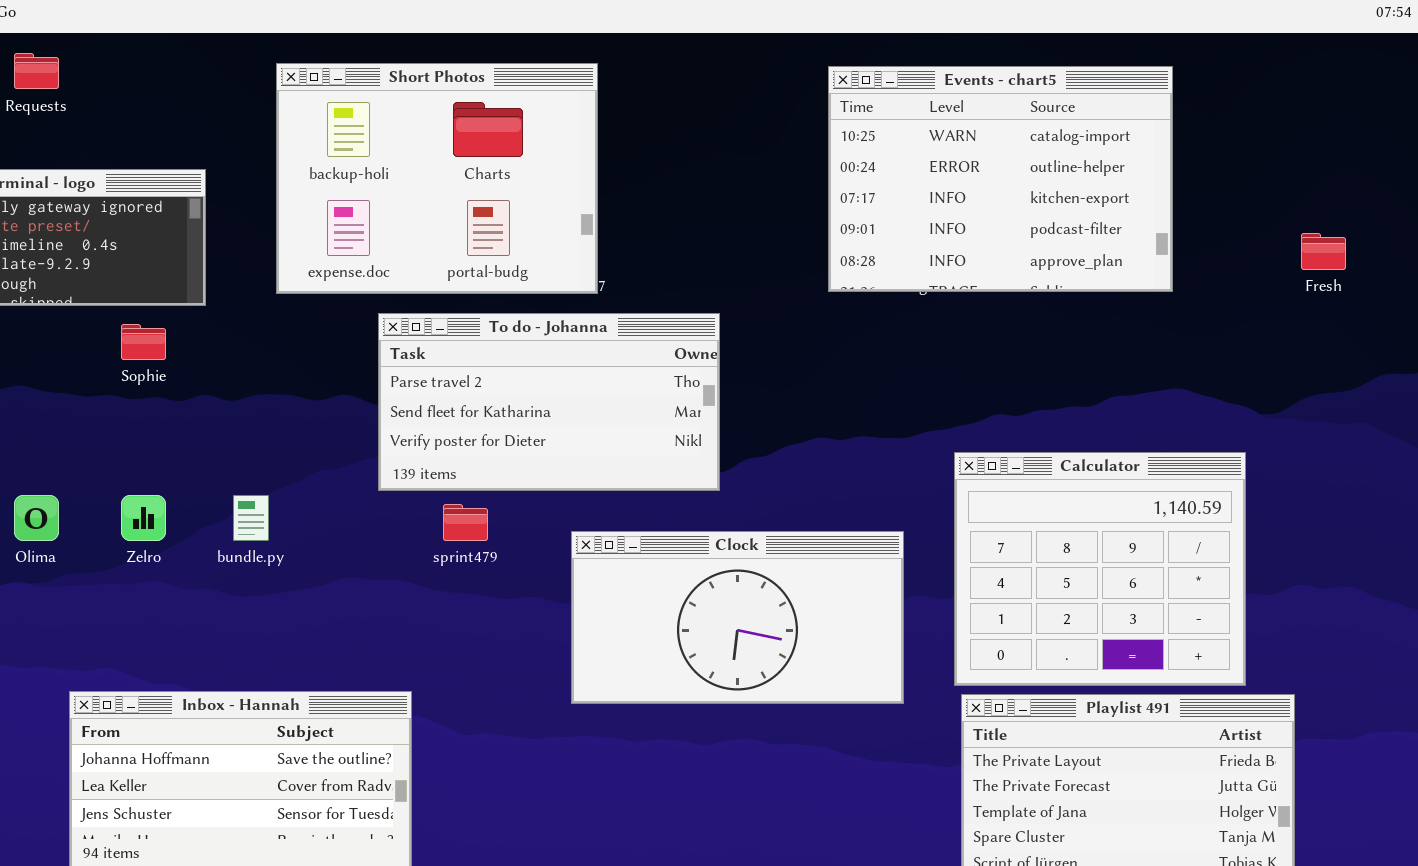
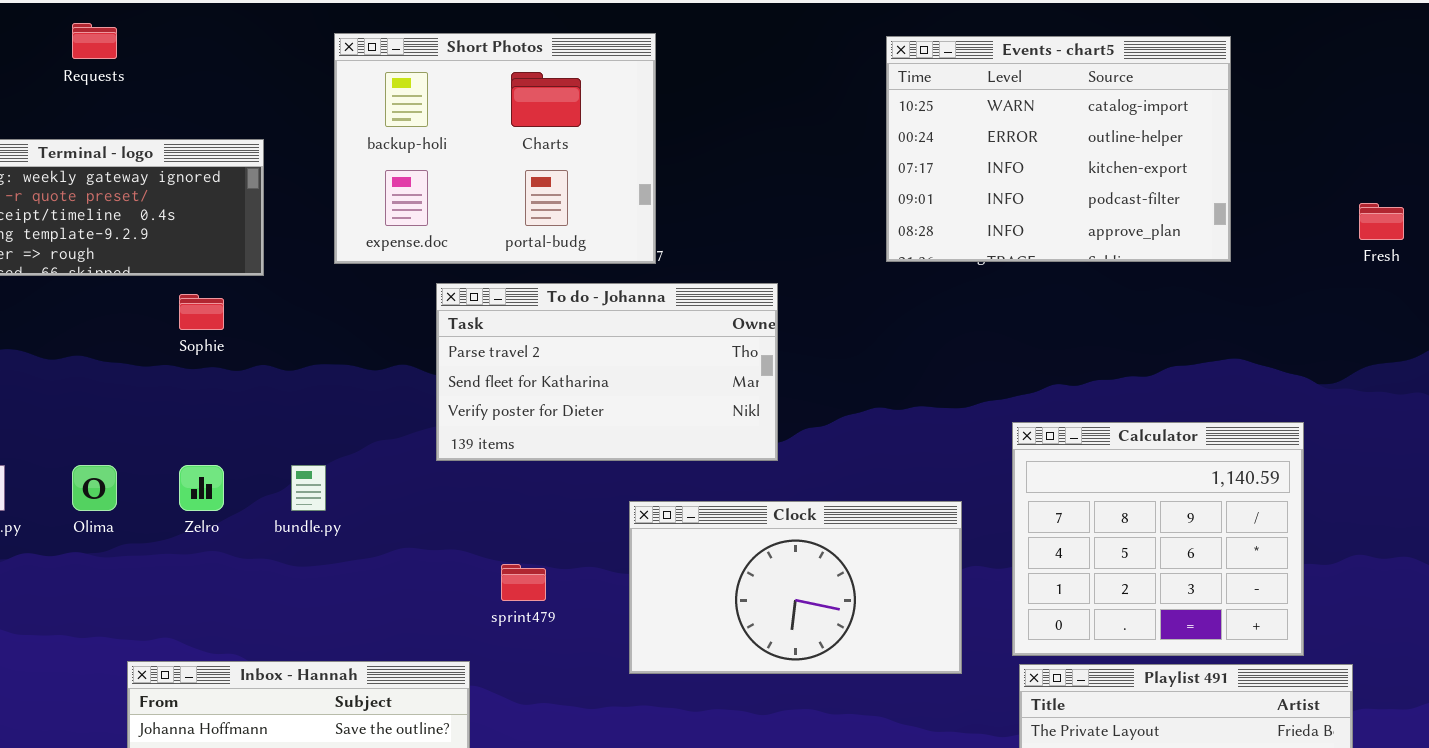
sprint479: [443,504,488,541] -> [501,564,546,601], moved

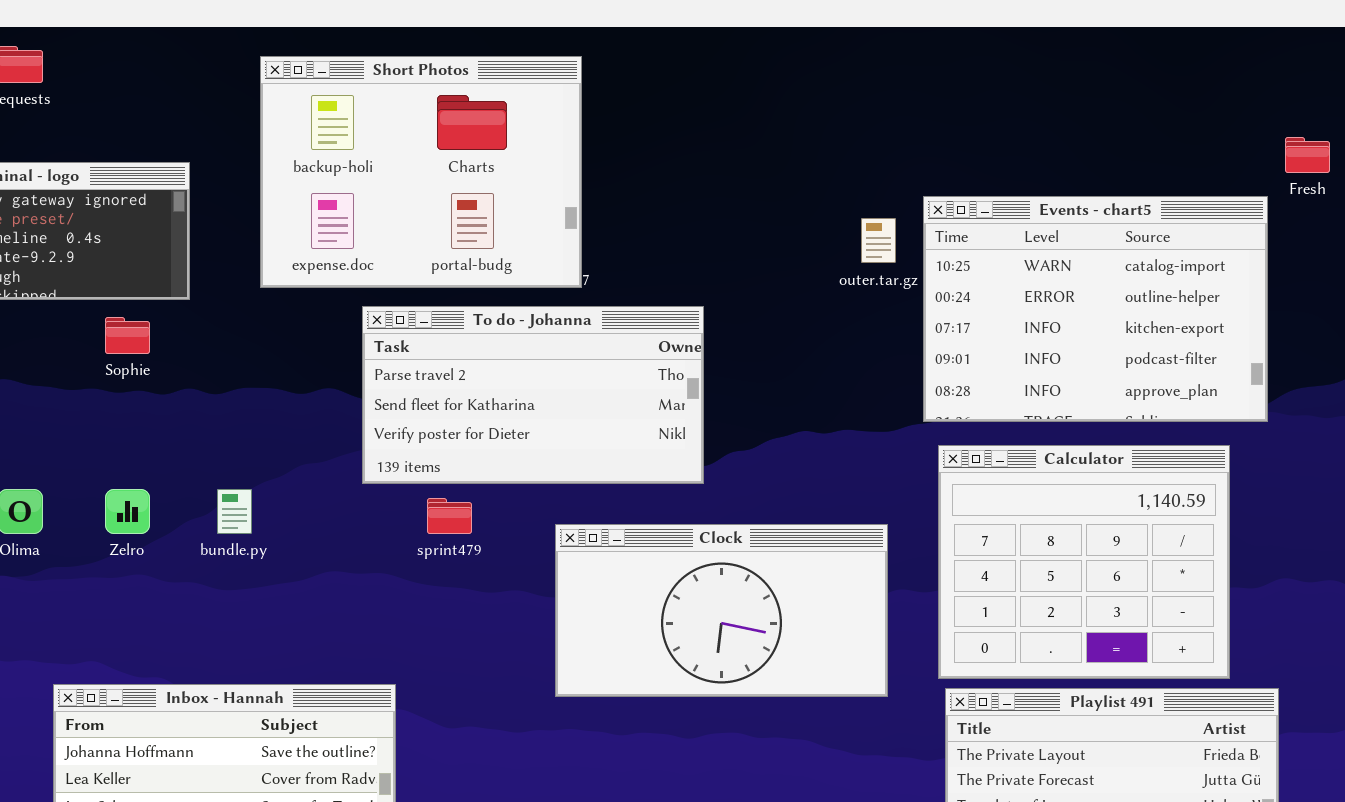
Events - chart5: [886,36,1231,262] -> [923,196,1268,422], moved
Fresh: [1359,203,1404,240] -> [1285,137,1330,173], moved
sprint479: [501,564,546,601] -> [427,498,472,534], moved

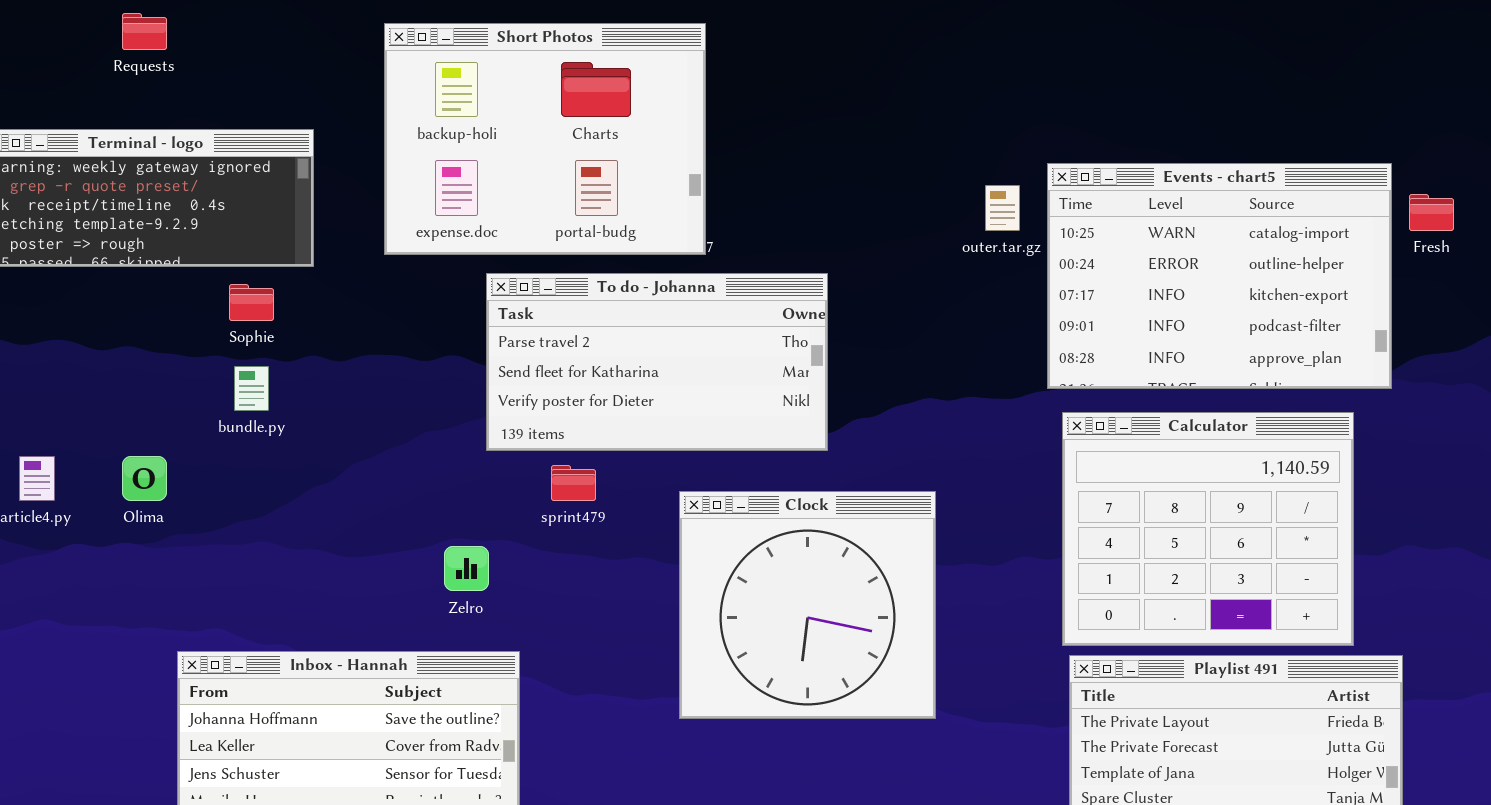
Fresh: [1285,137,1330,173] -> [1409,194,1454,231], moved
Zelro: [105,489,150,534] -> [444,546,489,591], moved
bundle.py: [217,489,252,534] -> [234,366,269,411], moved
Clock: [555,524,888,697] -> [679,491,936,719], resized

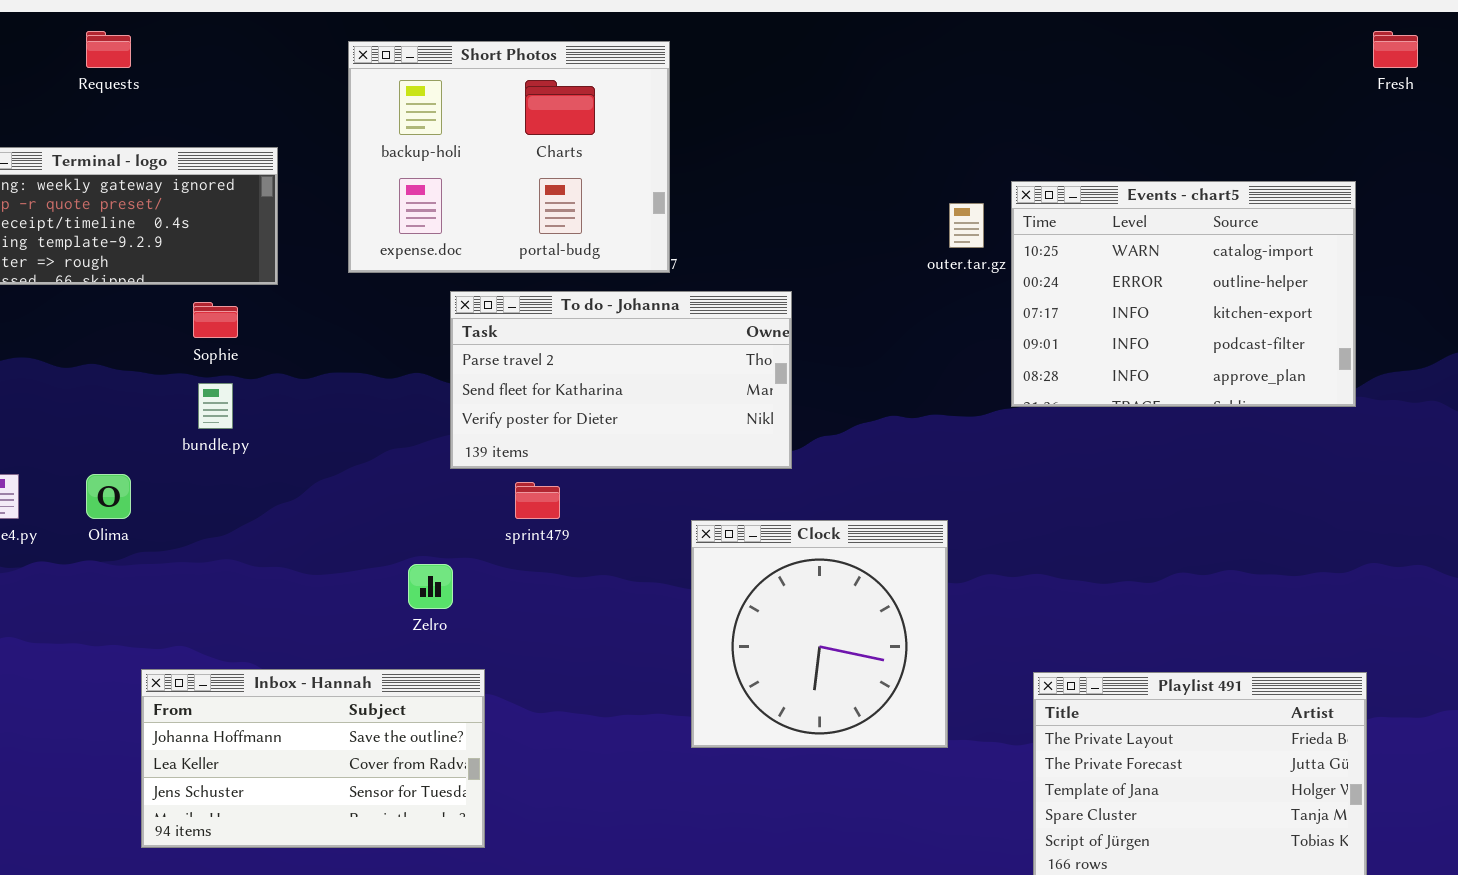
Fresh: [1409,194,1454,231] -> [1373,31,1418,68], moved
Calculator: [1062,412,1354,646] -> none, closed
Clock: [679,491,936,719] -> [691,520,948,748], moved

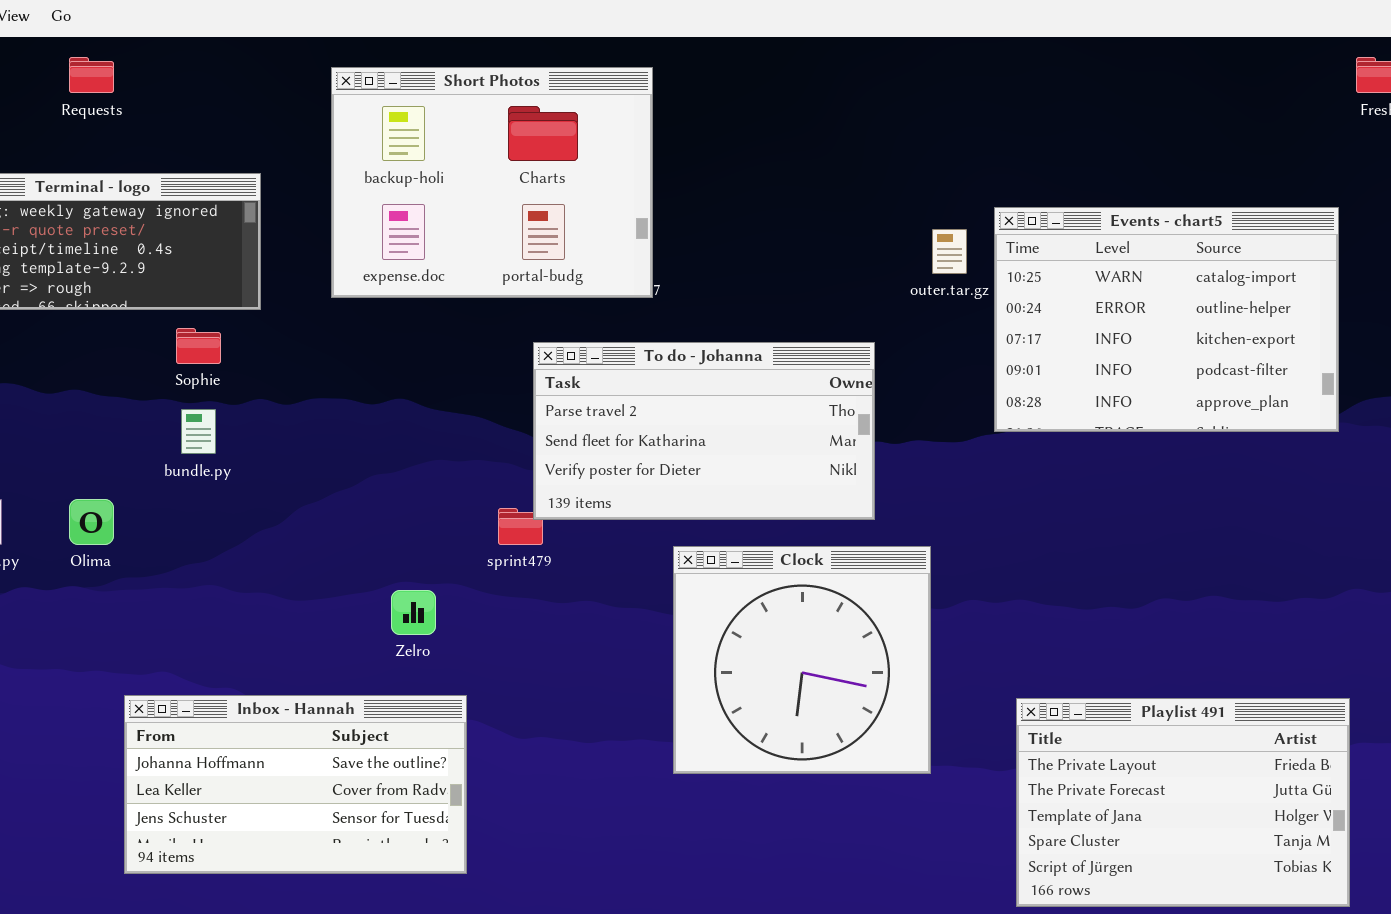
To do - Johanna: [450,291,792,469] -> [533,342,875,520], moved

